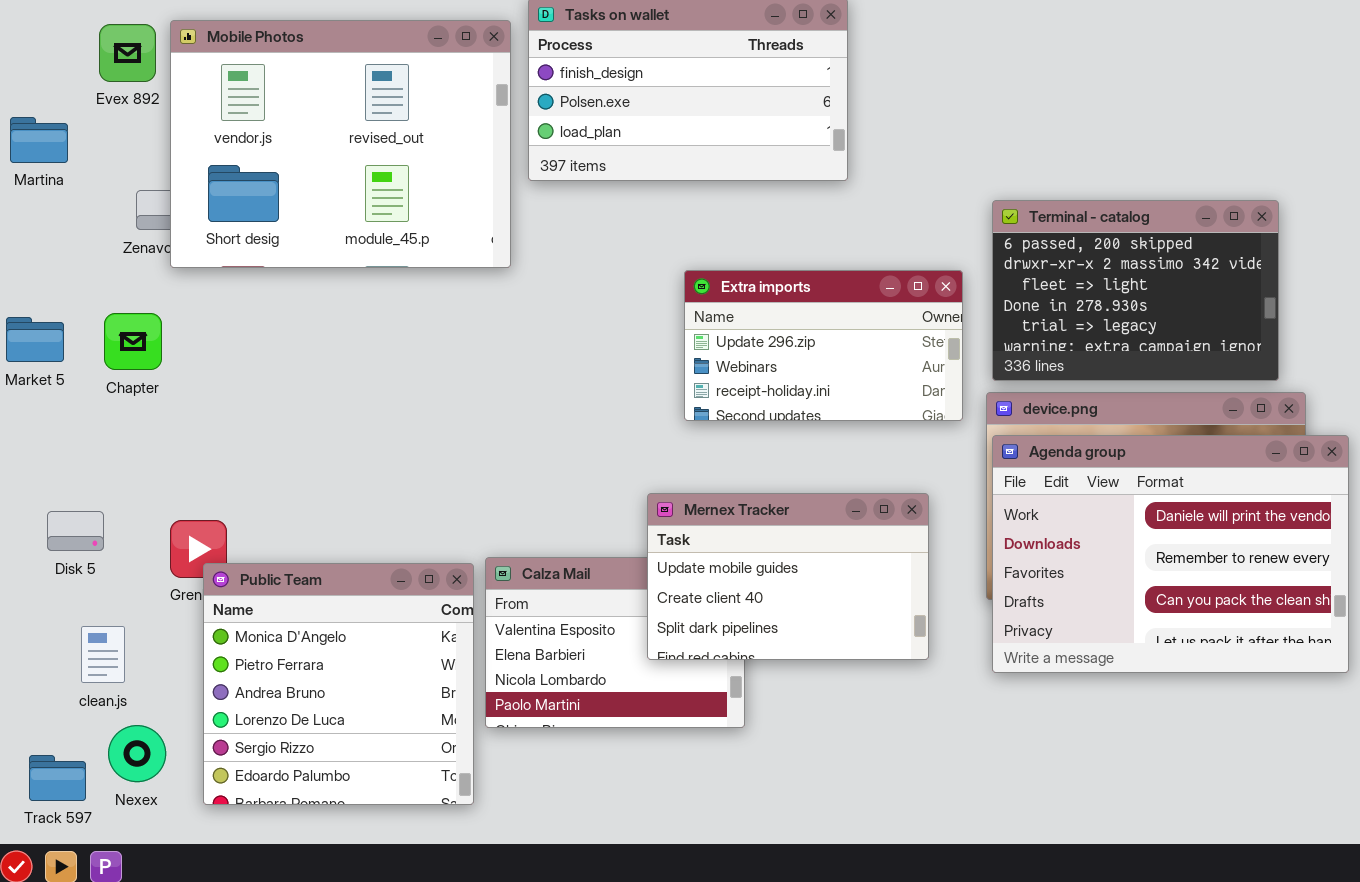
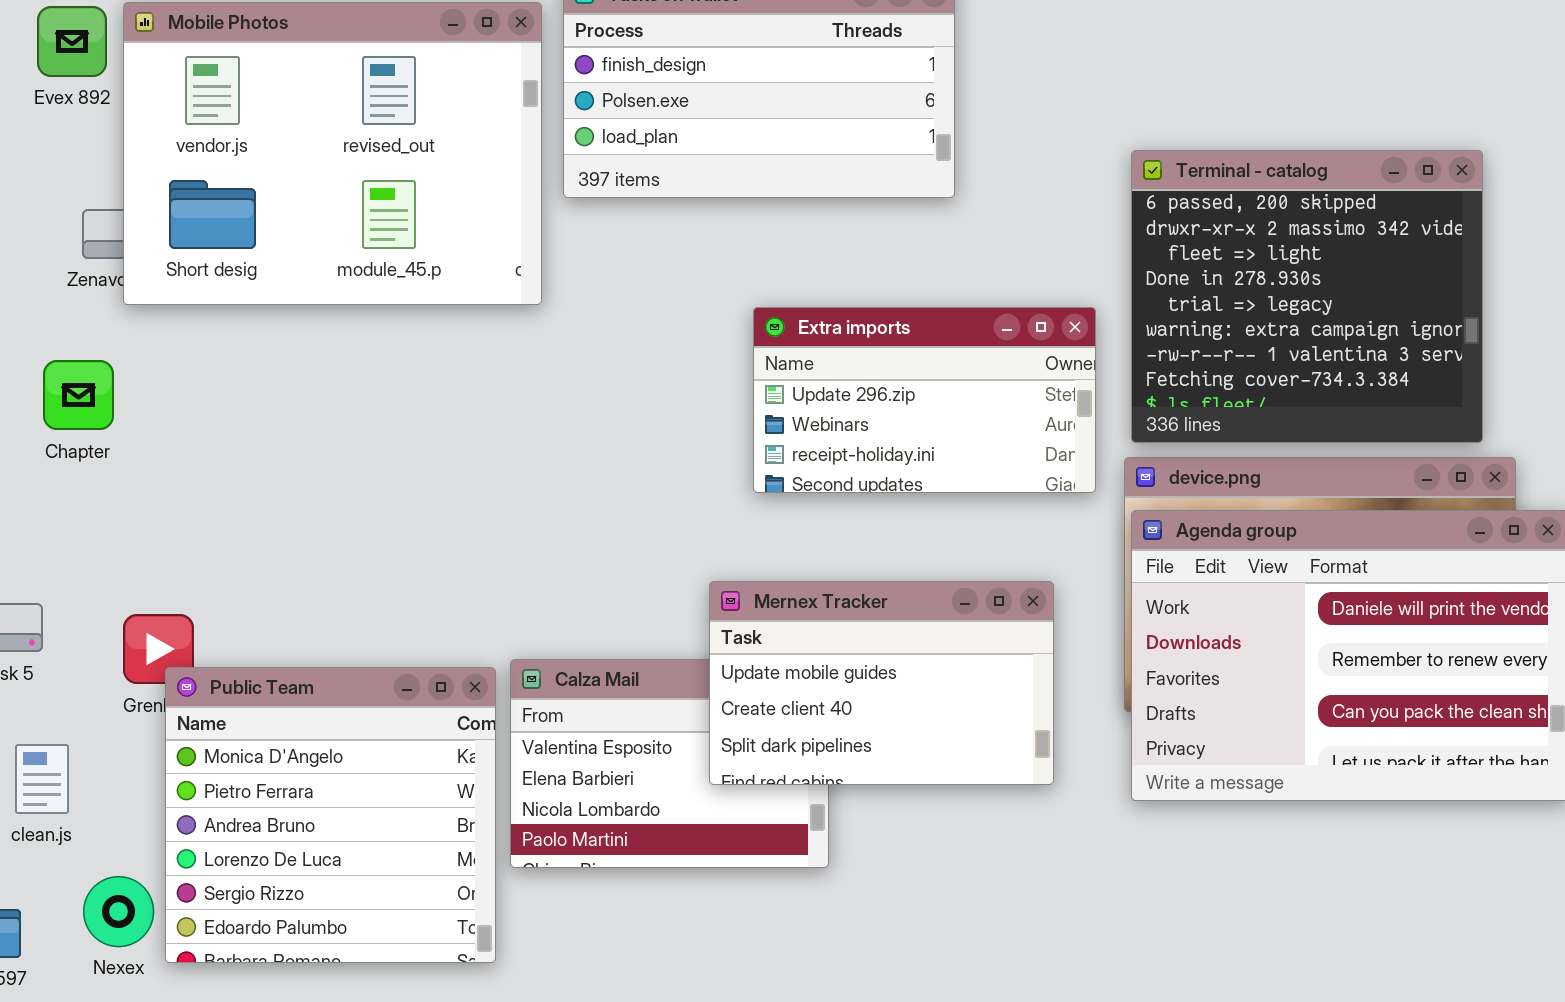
Terminal - catalog: [992,200,1279,381] -> [1131,150,1483,443], resized
Nexex: [108,725,166,782] -> [83,876,154,947], moved

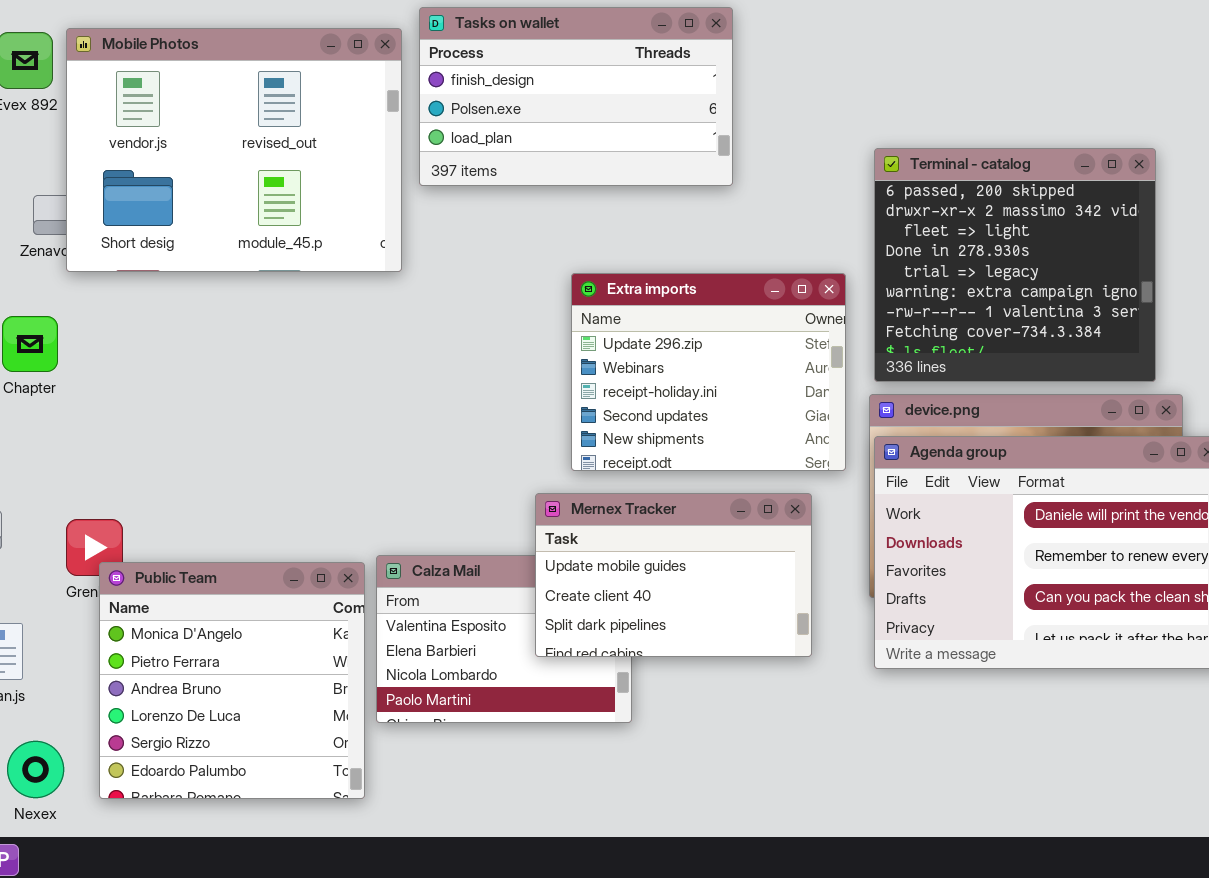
Extra imports: [753,307,1096,493] -> [571,273,846,471], resized
Nexex: [83,876,154,947] -> [7,741,64,798], moved

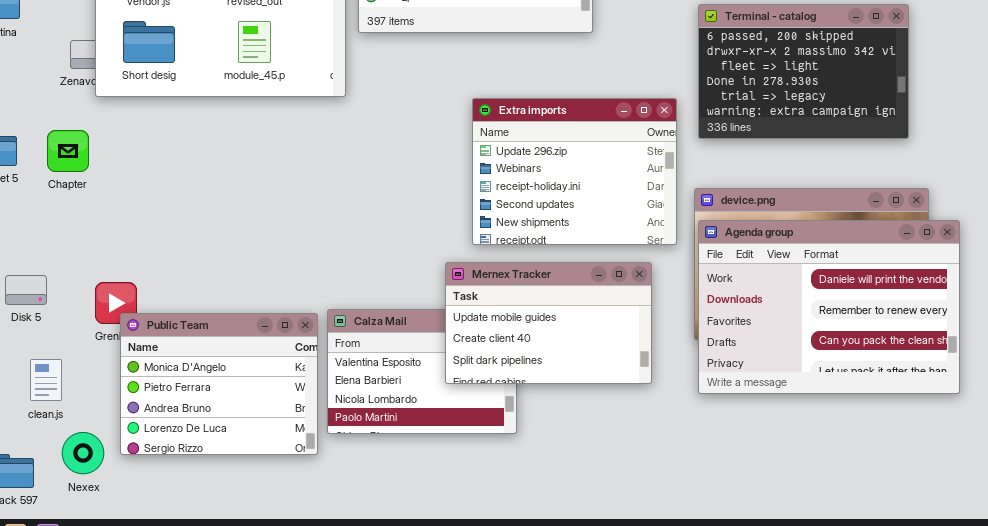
Terminal - catalog: [874,148,1156,382] -> [698,4,909,139], resized
Public Team: [99,562,365,799] -> [120,313,318,455], resized
Nexex: [7,741,64,798] -> [62,432,104,474], moved

